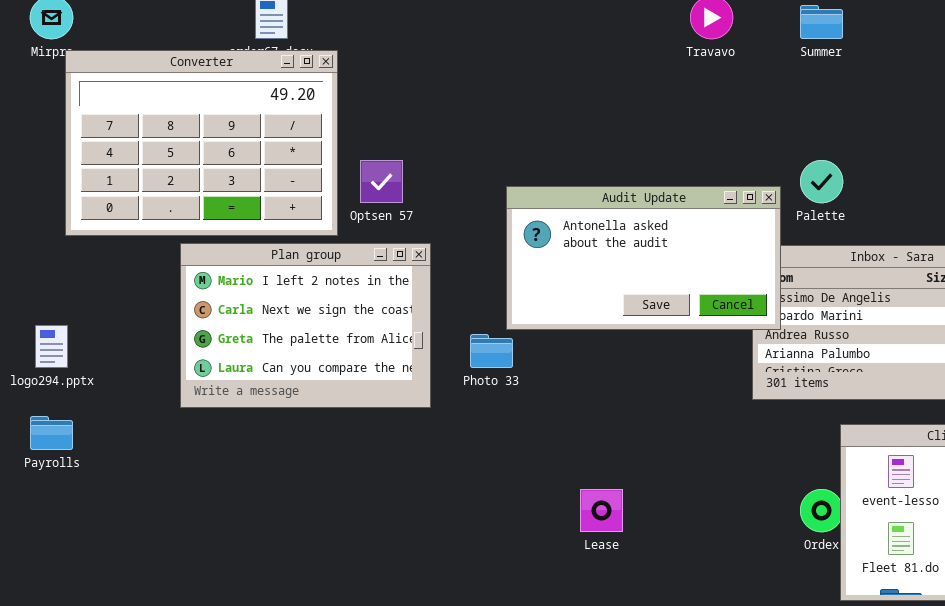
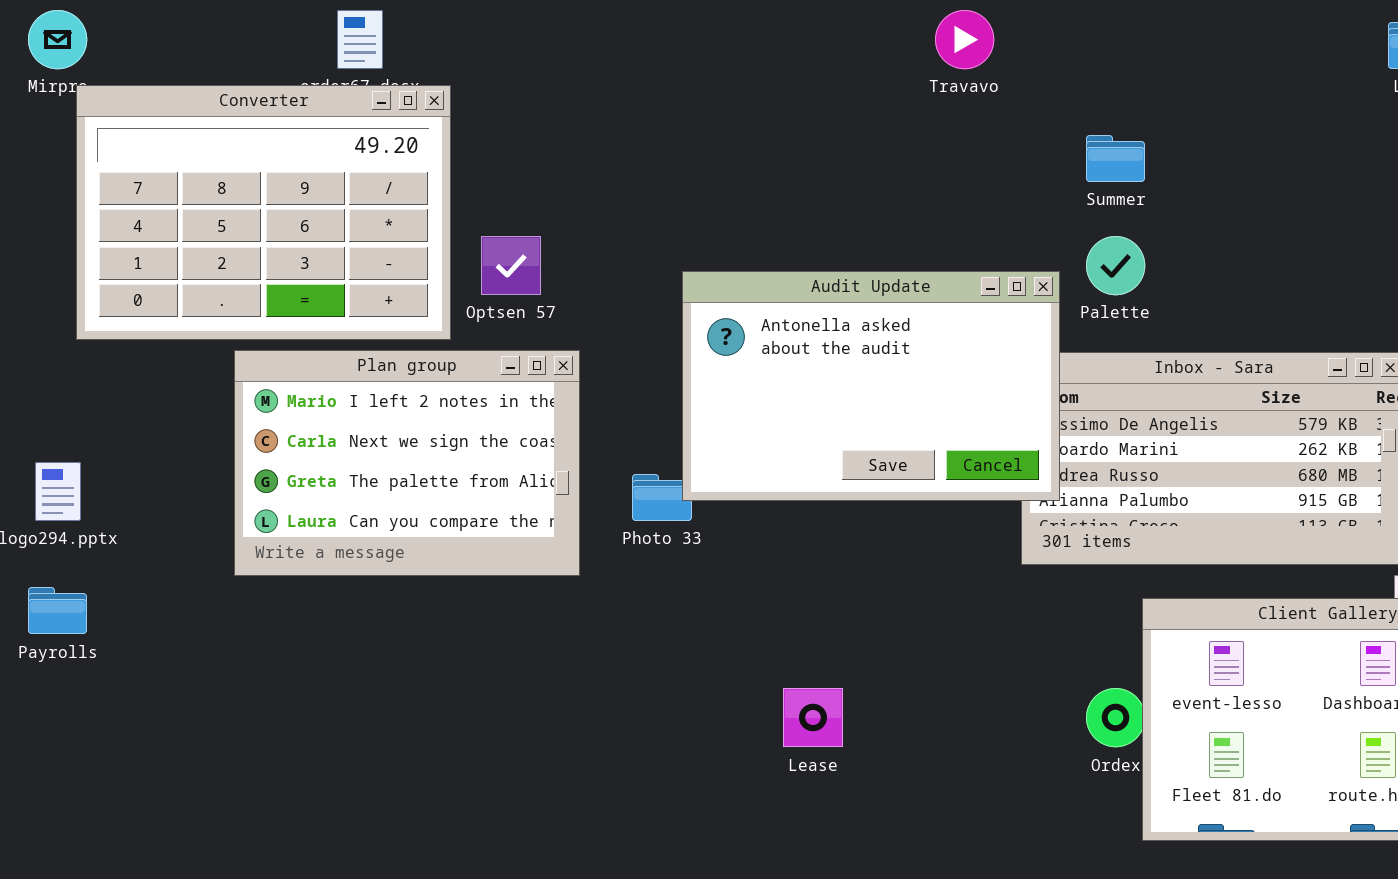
Summer: [800,5,843,39] -> [1086,135,1145,182], moved
Audit Update: [506,186,781,330] -> [682,271,1060,501], resized

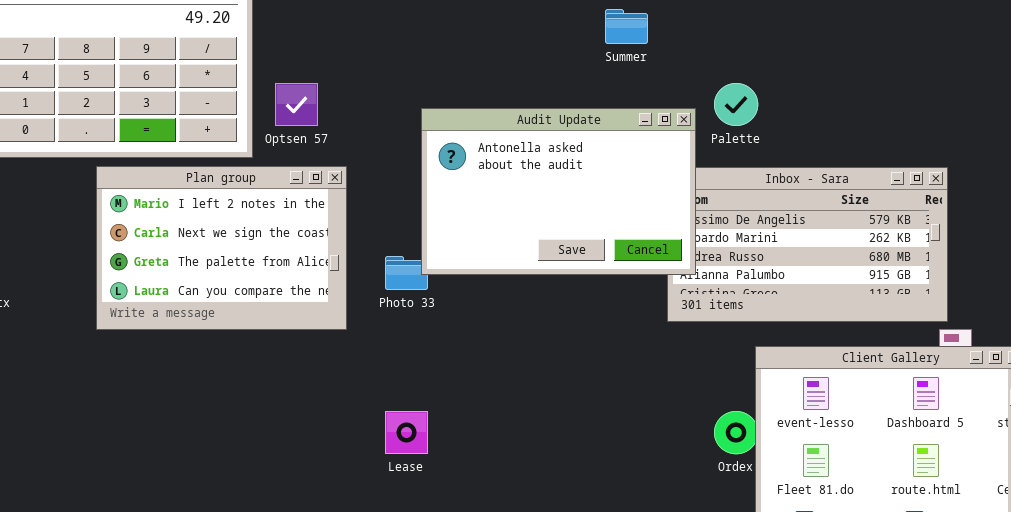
Summer: [1086,135,1145,182] -> [605,9,648,44], moved
Lease: [783,688,843,747] -> [385,411,428,454], moved

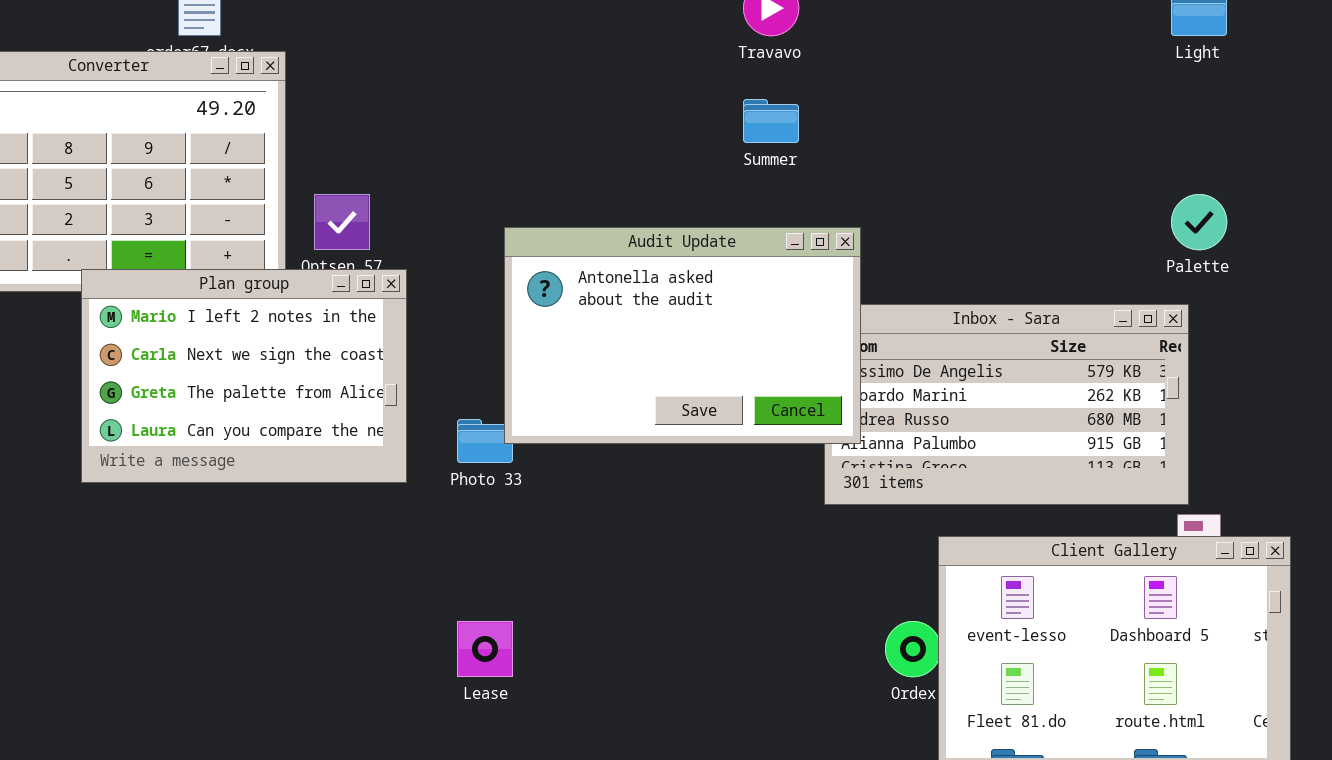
Palette: [714,83,758,126] -> [1171,194,1227,250], moved
Plan group: [96,166,347,330] -> [81,269,407,483], moved

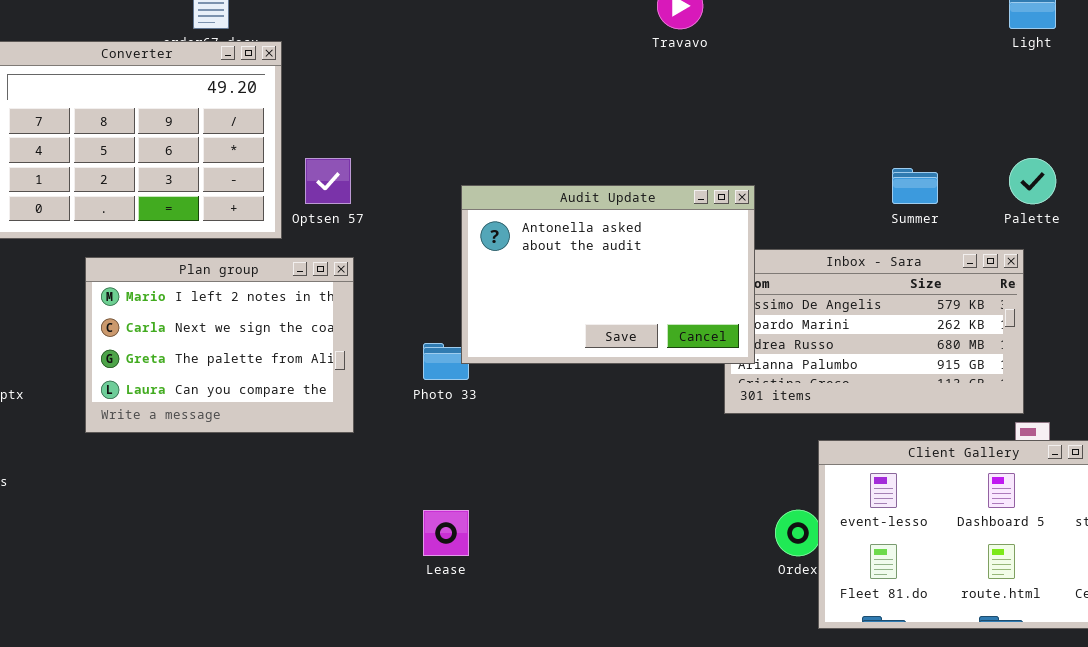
Summer: [743,99,799,143] -> [892,168,938,204], moved
Plan group: [81,269,407,483] -> [85,257,354,433], moved

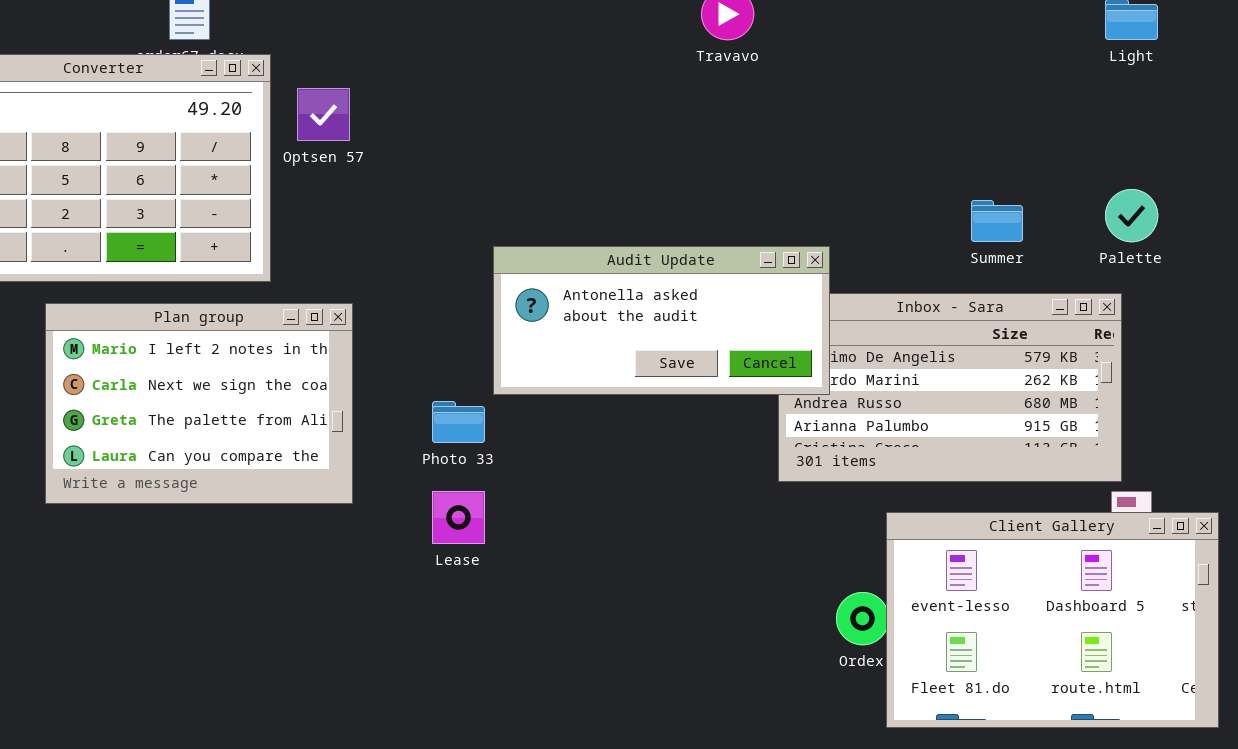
Optsen 57: [305,158,351,204] -> [297,88,350,141], moved
Audit Update: [461,185,755,364] -> [493,246,830,395], moved, resized
Lease: [423,510,469,556] -> [432,491,485,544], moved

